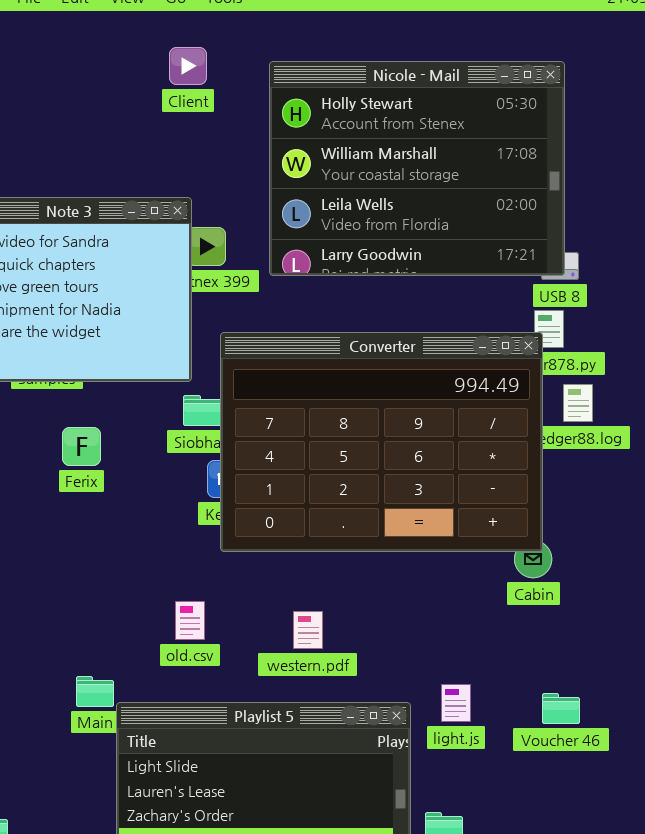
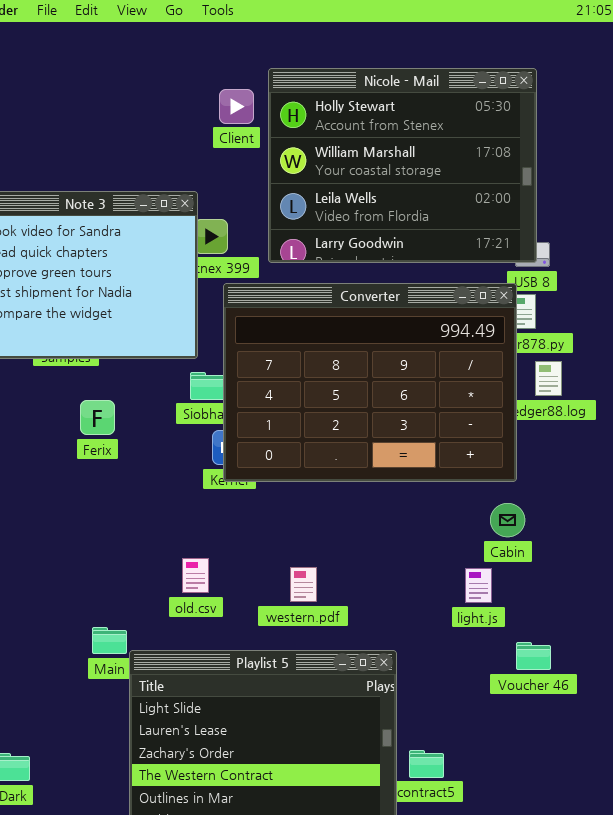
Client: [169,47,207,85] -> [219,89,254,124], moved
Converter: [220,332,543,552] -> [223,283,517,482], moved
light.js: [441,684,471,722] -> [465,568,492,603], moved

